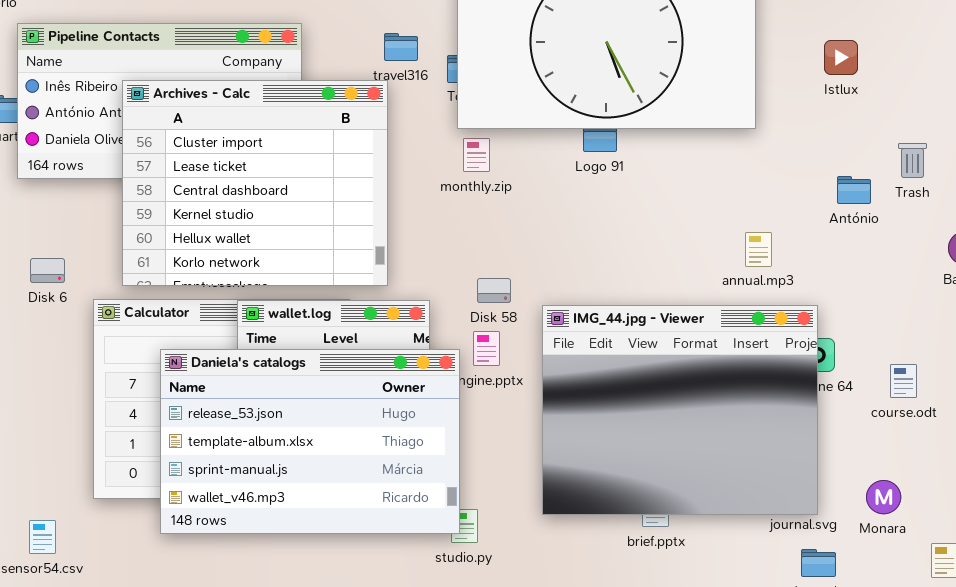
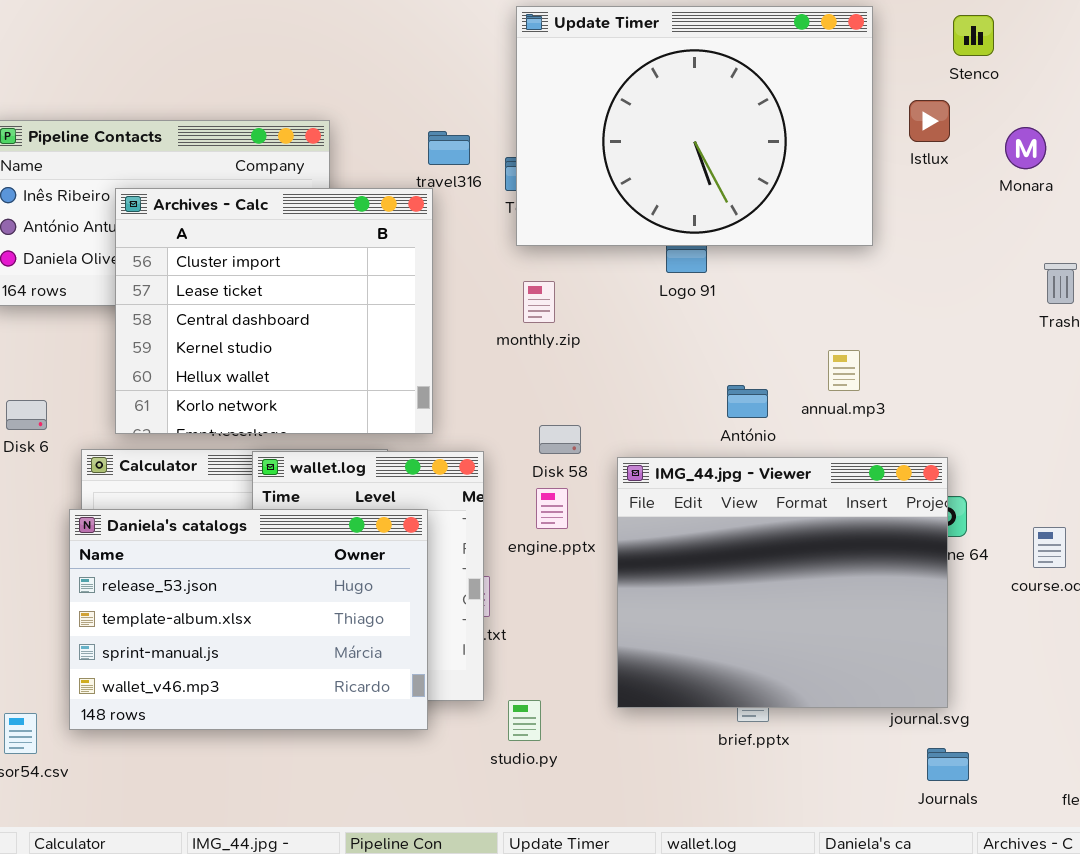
Istlux: [824,40,858,75] -> [909,100,950,142], moved
monthly.zip: [463,138,490,172] -> [523,281,555,323], moved
António: [837,176,871,204] -> [727,385,768,418], moved
annual.mp3: [745,232,772,267] -> [828,350,860,391], moved
Daniela's catalogs: [160,349,460,534] -> [69,509,428,730], moved
Monara: [866,480,901,514] -> [1005,127,1046,169], moved

